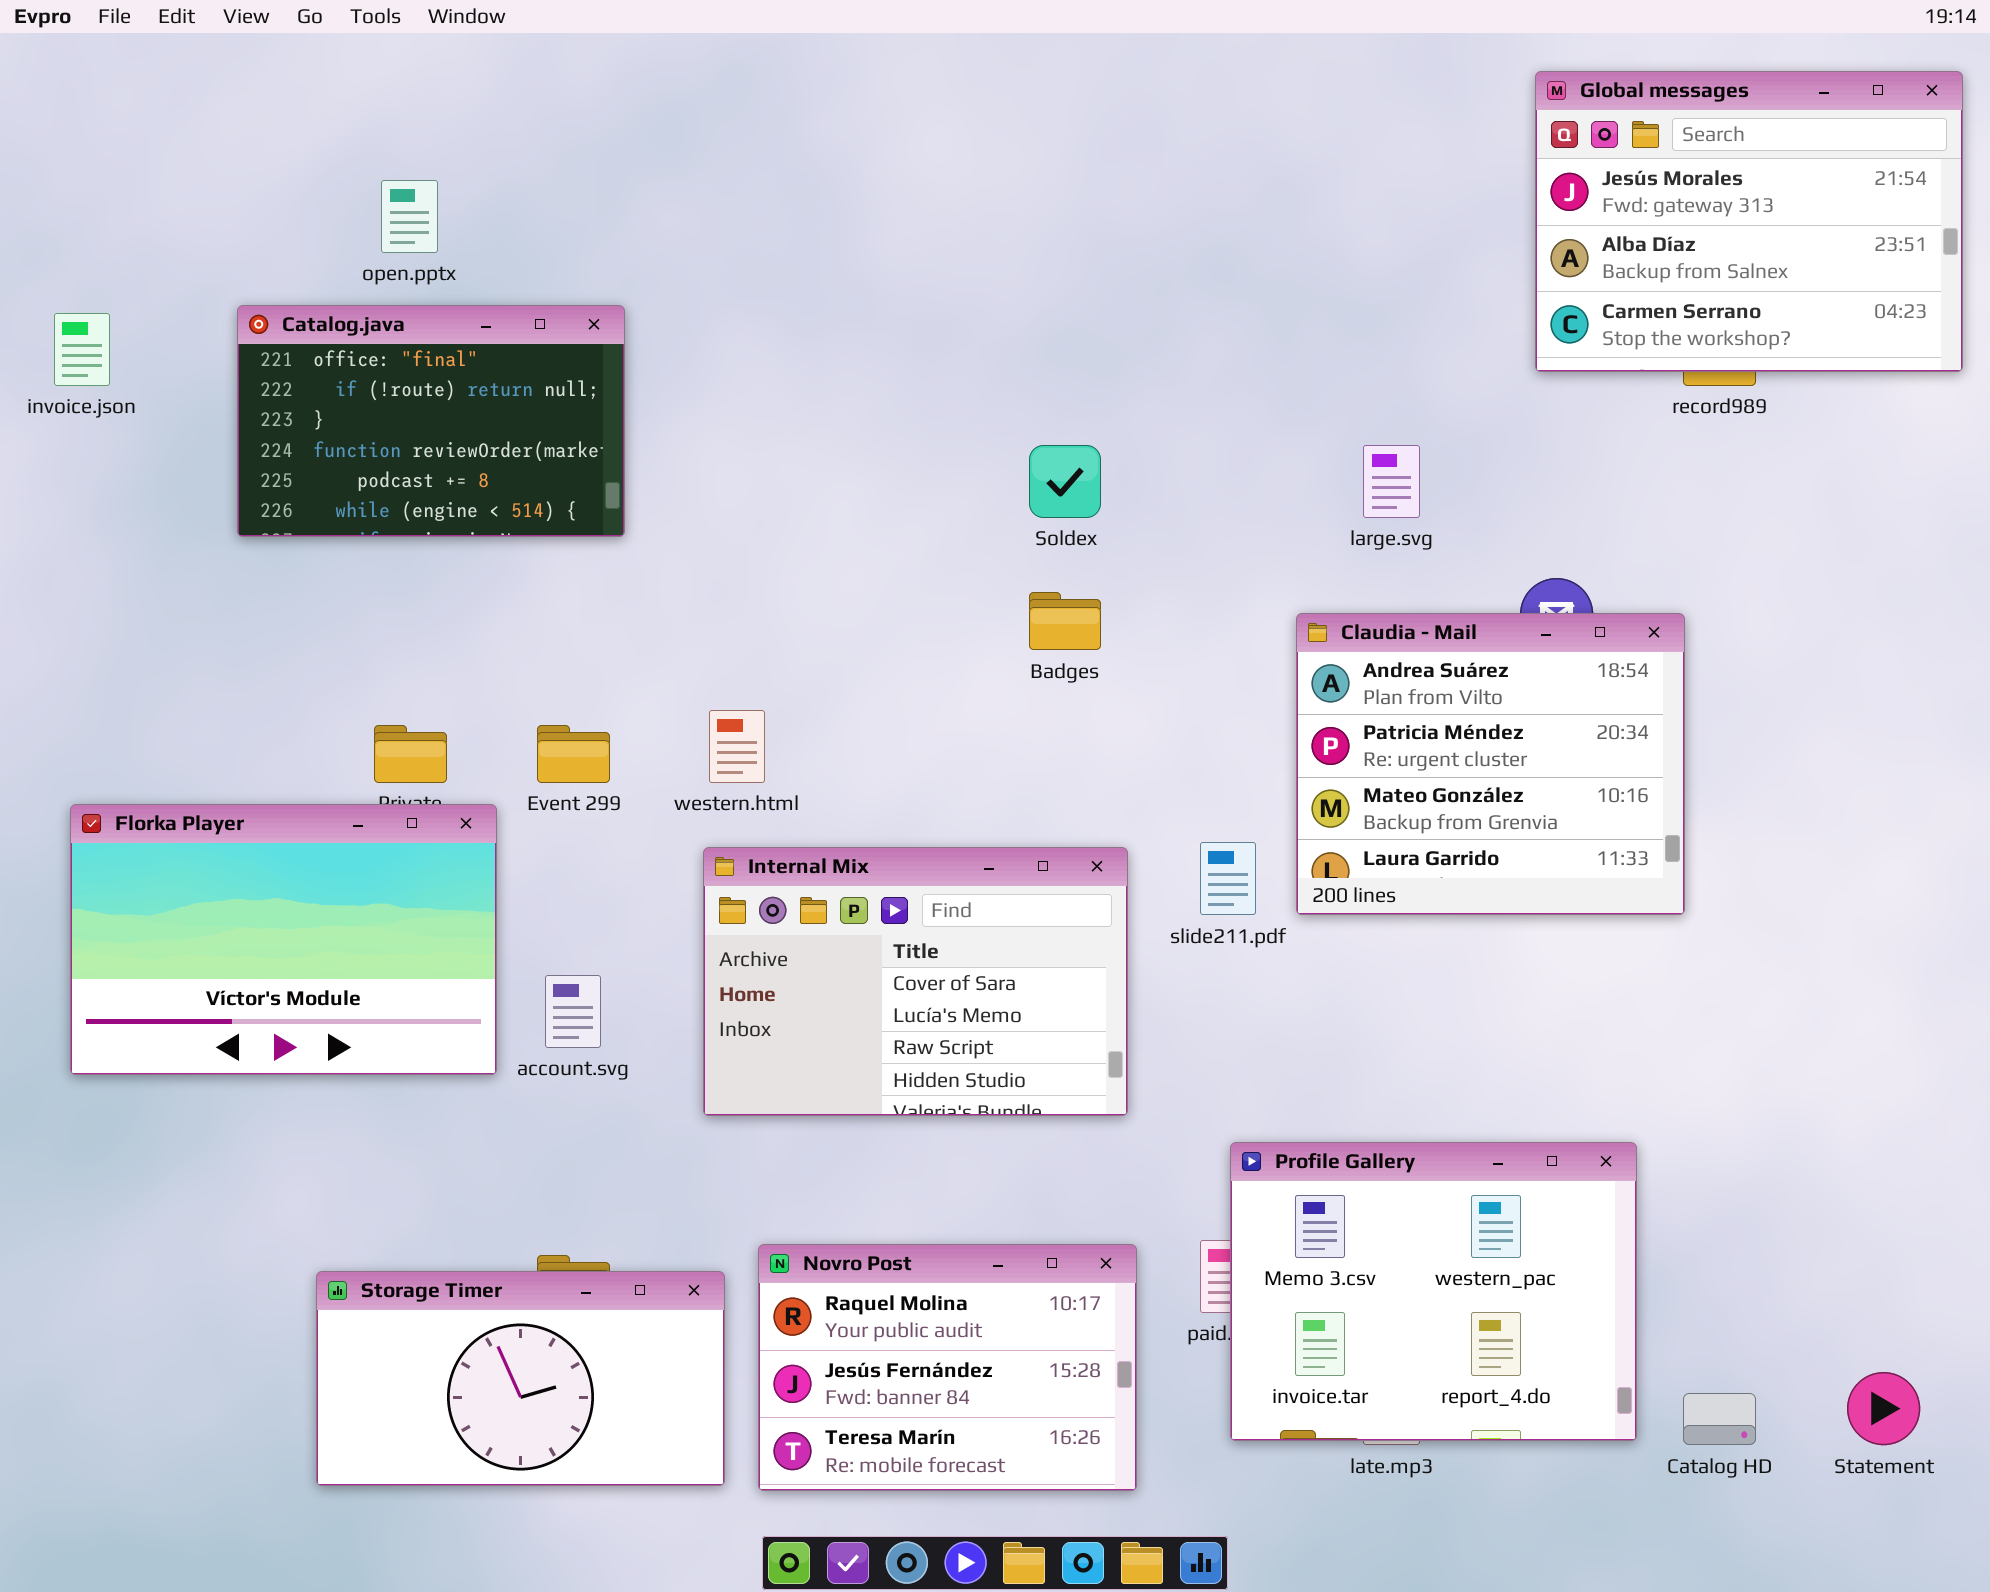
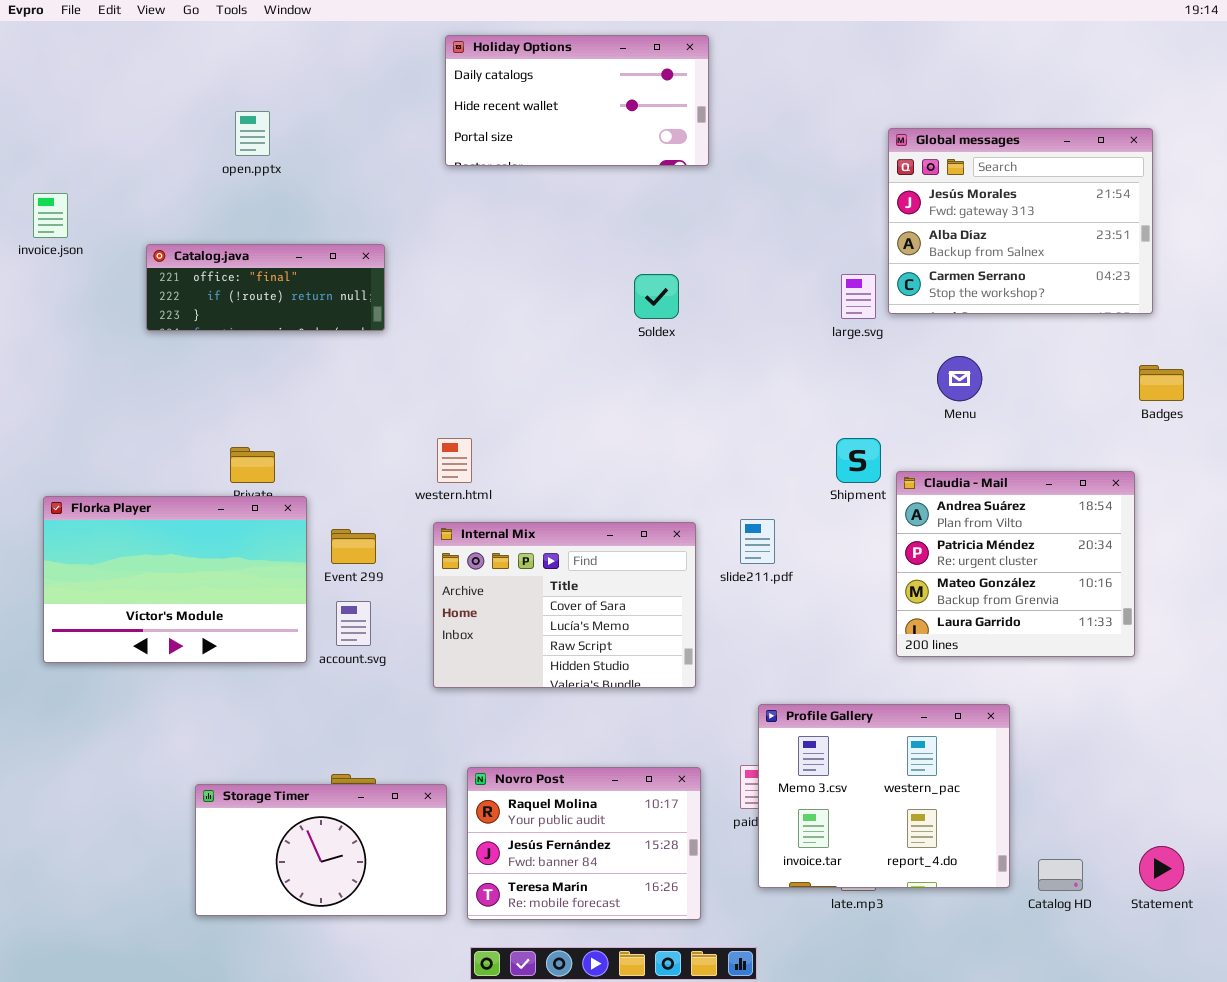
Holiday Options: none -> [445,35,709,166], opened
Global messages: [1535,71,1963,372] -> [888,128,1153,314], moved
Catalog.java: [237,305,625,537] -> [146,244,385,331], resized
Badges: [1029,592,1101,650] -> [1139,365,1184,401], moved
Claudia - Mail: [1296,613,1685,915] -> [896,471,1135,657], moved
Event 299: [537,725,610,783] -> [331,529,376,564], moved

